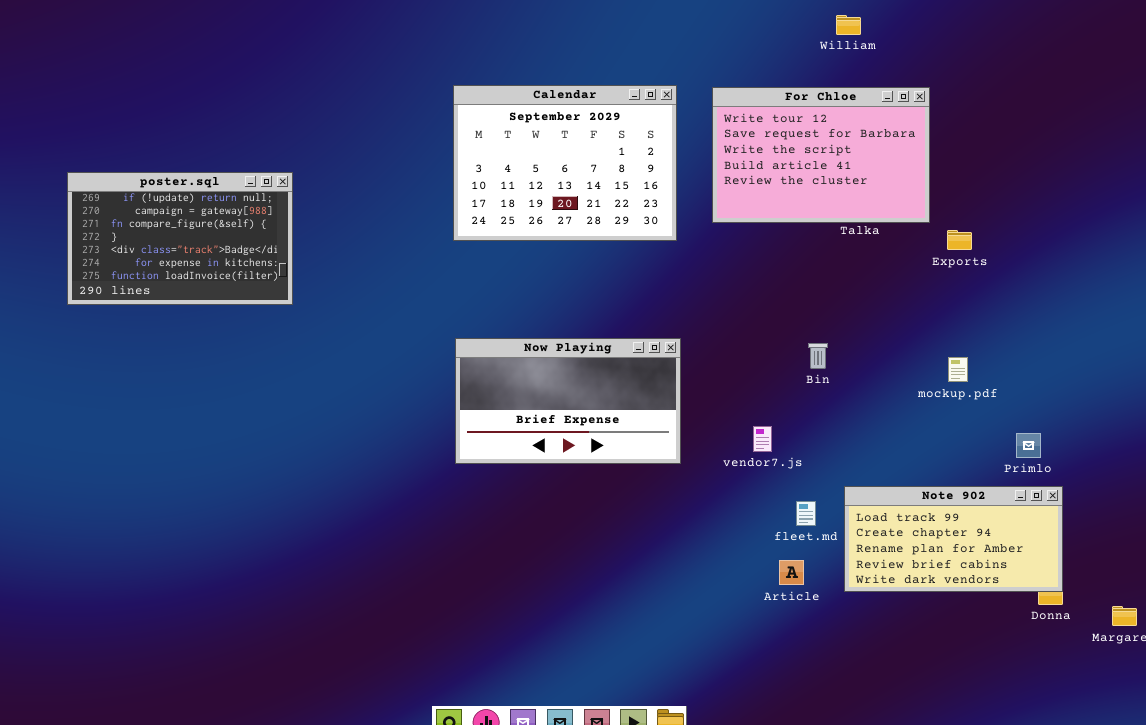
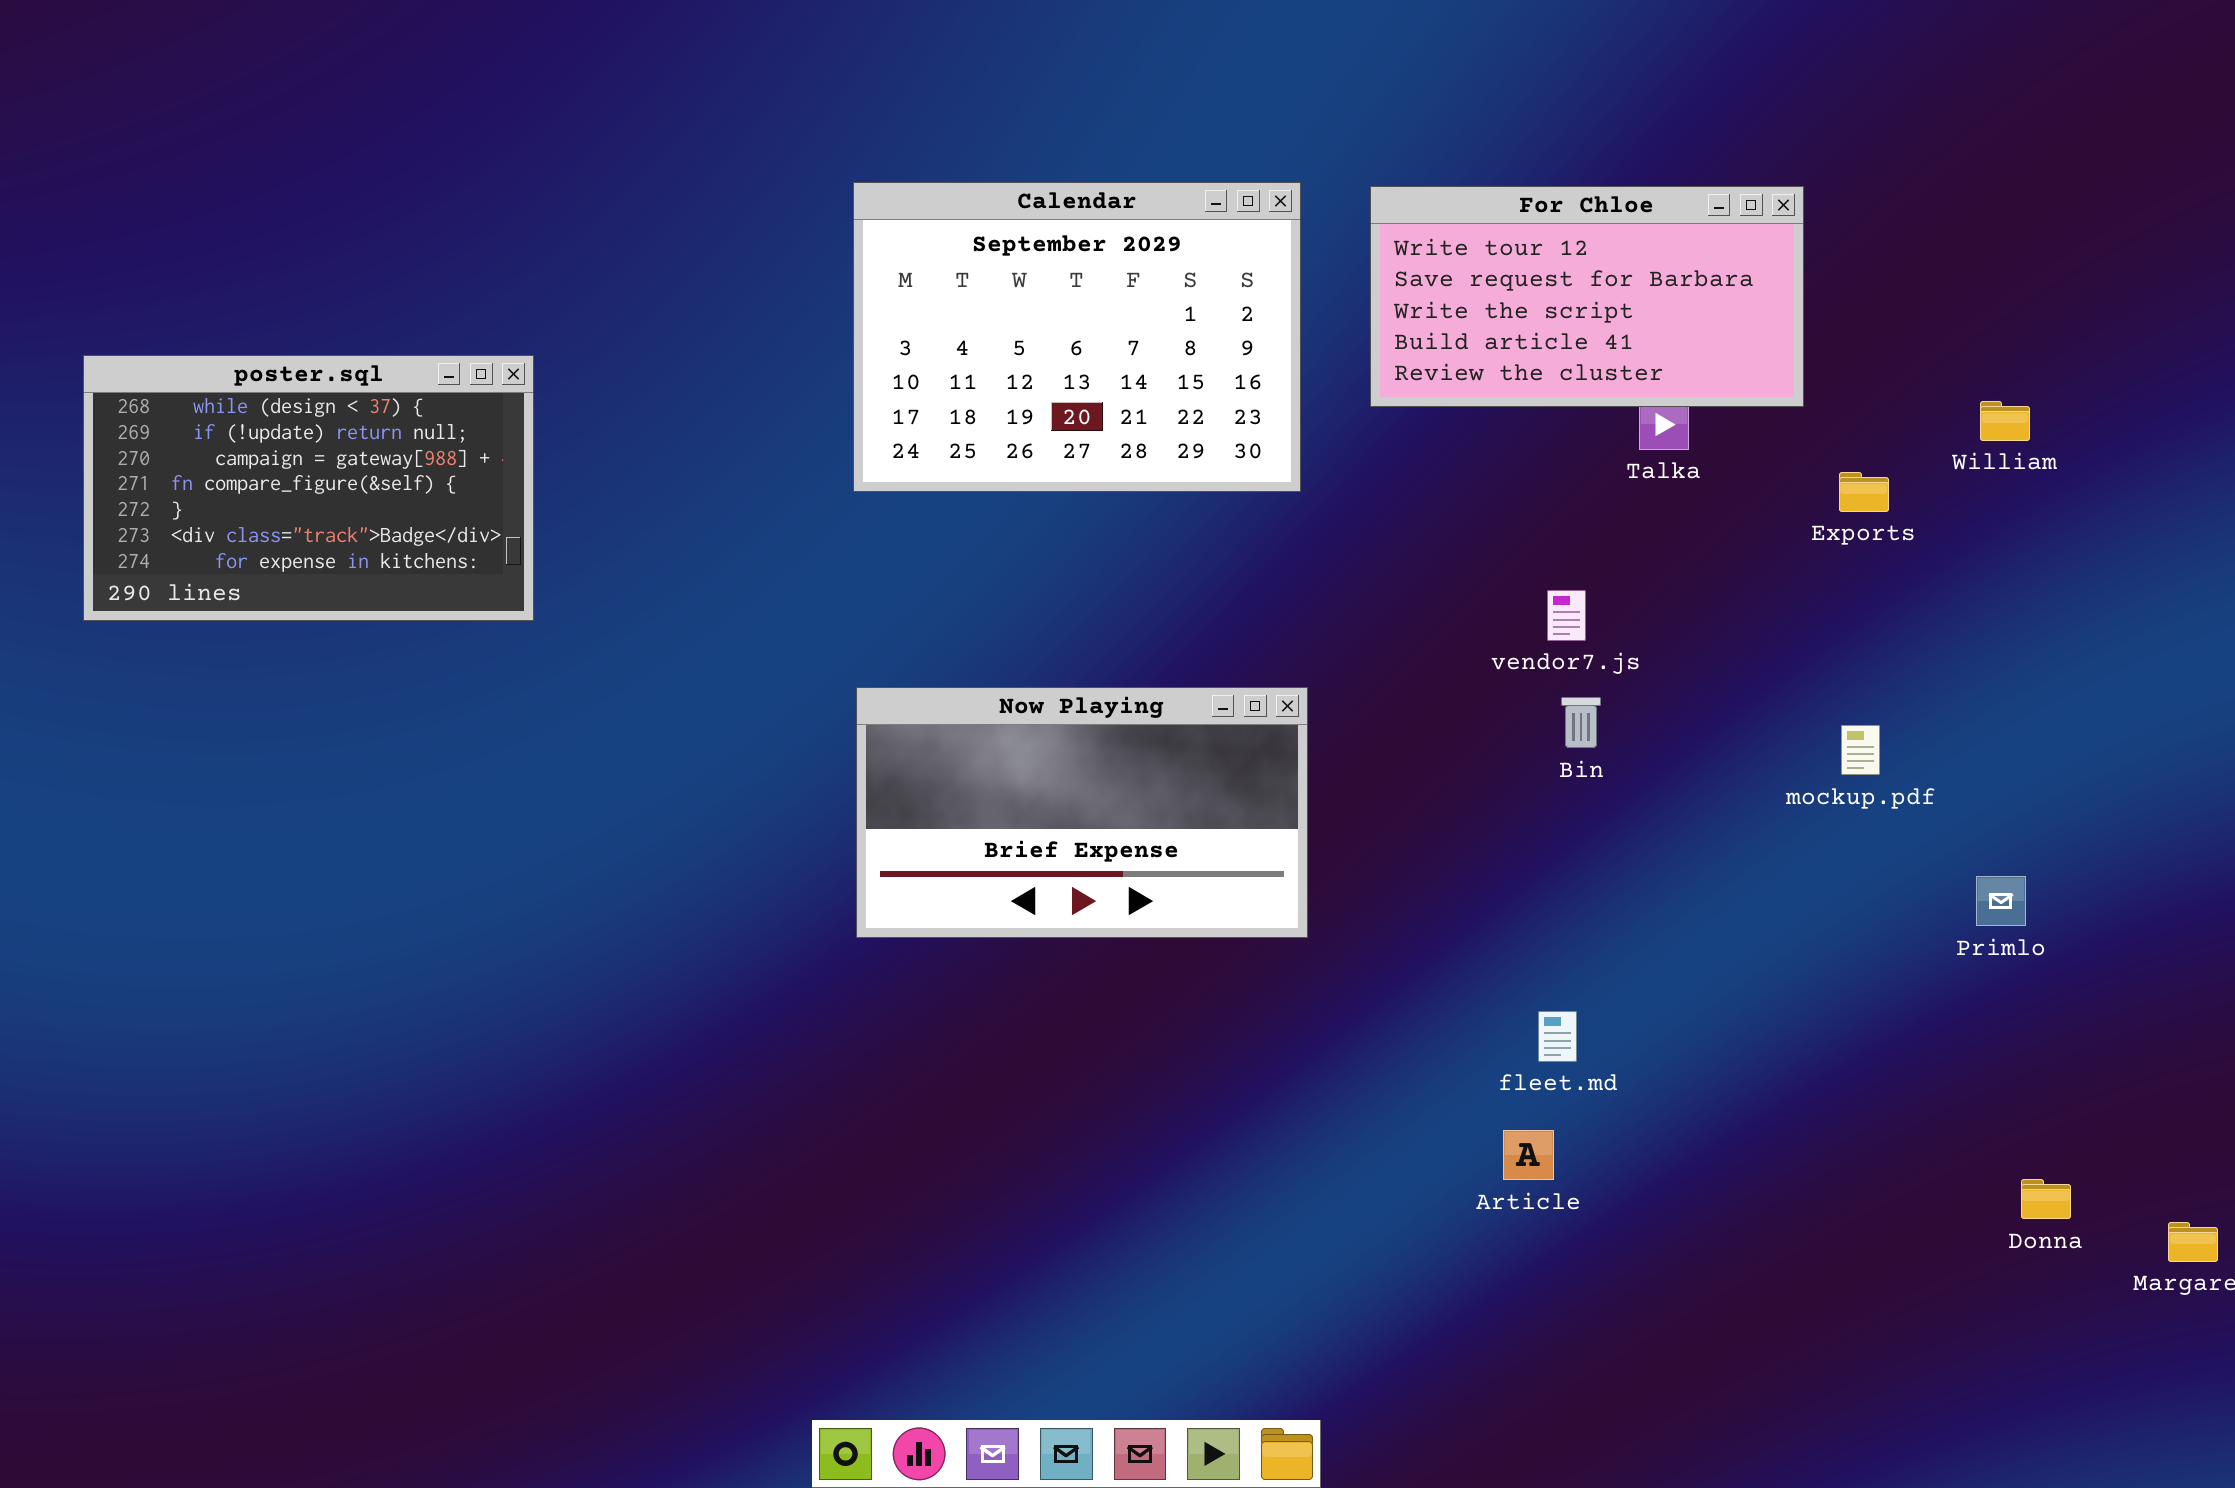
William: [836,15,861,35] -> [1980,401,2030,441], moved
For Chloe: [712,87,930,223] -> [1370,186,1804,407], resized
poster.sql: [67,172,293,305] -> [83,355,534,621], scrolled up 1 row
vendor7.js: [753,426,772,452] -> [1547,590,1586,641], moved
Note 902: [844,486,1063,592] -> none, closed

